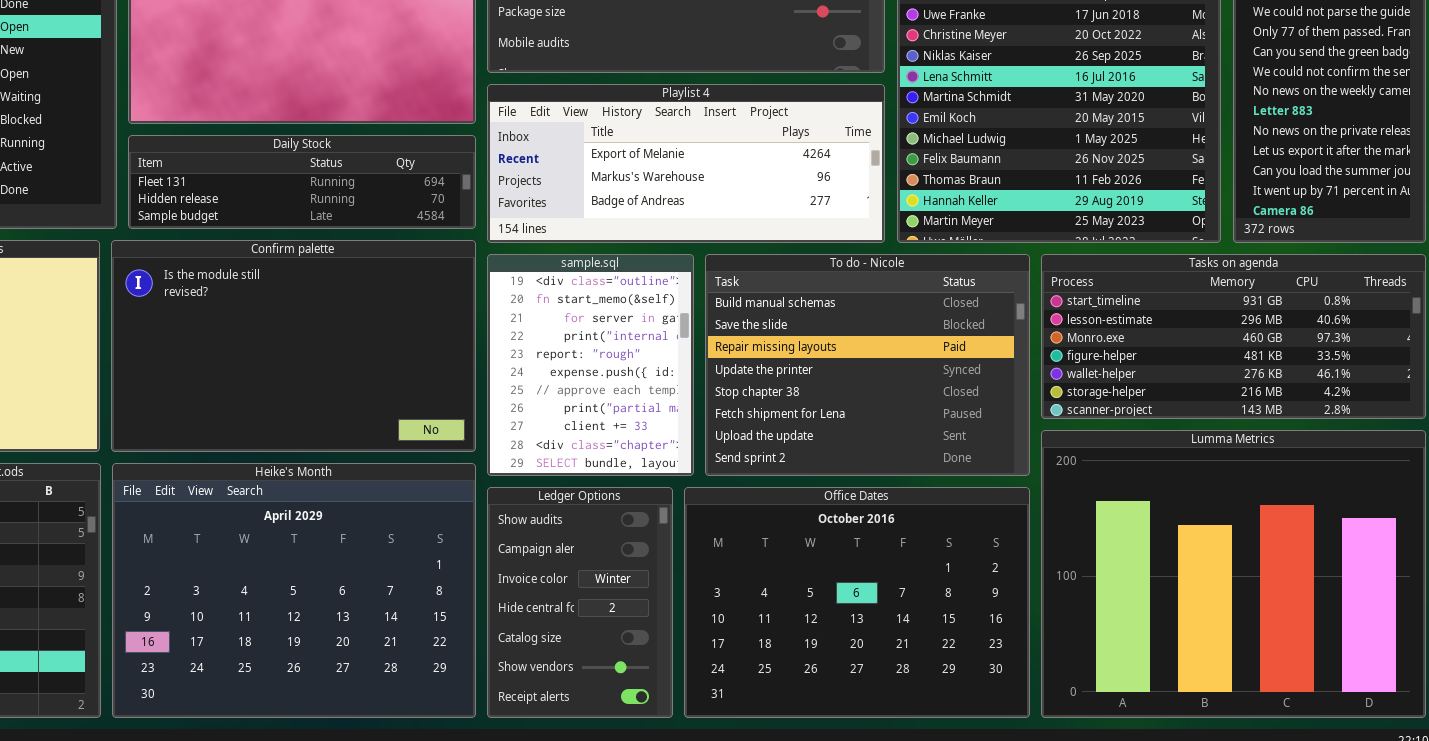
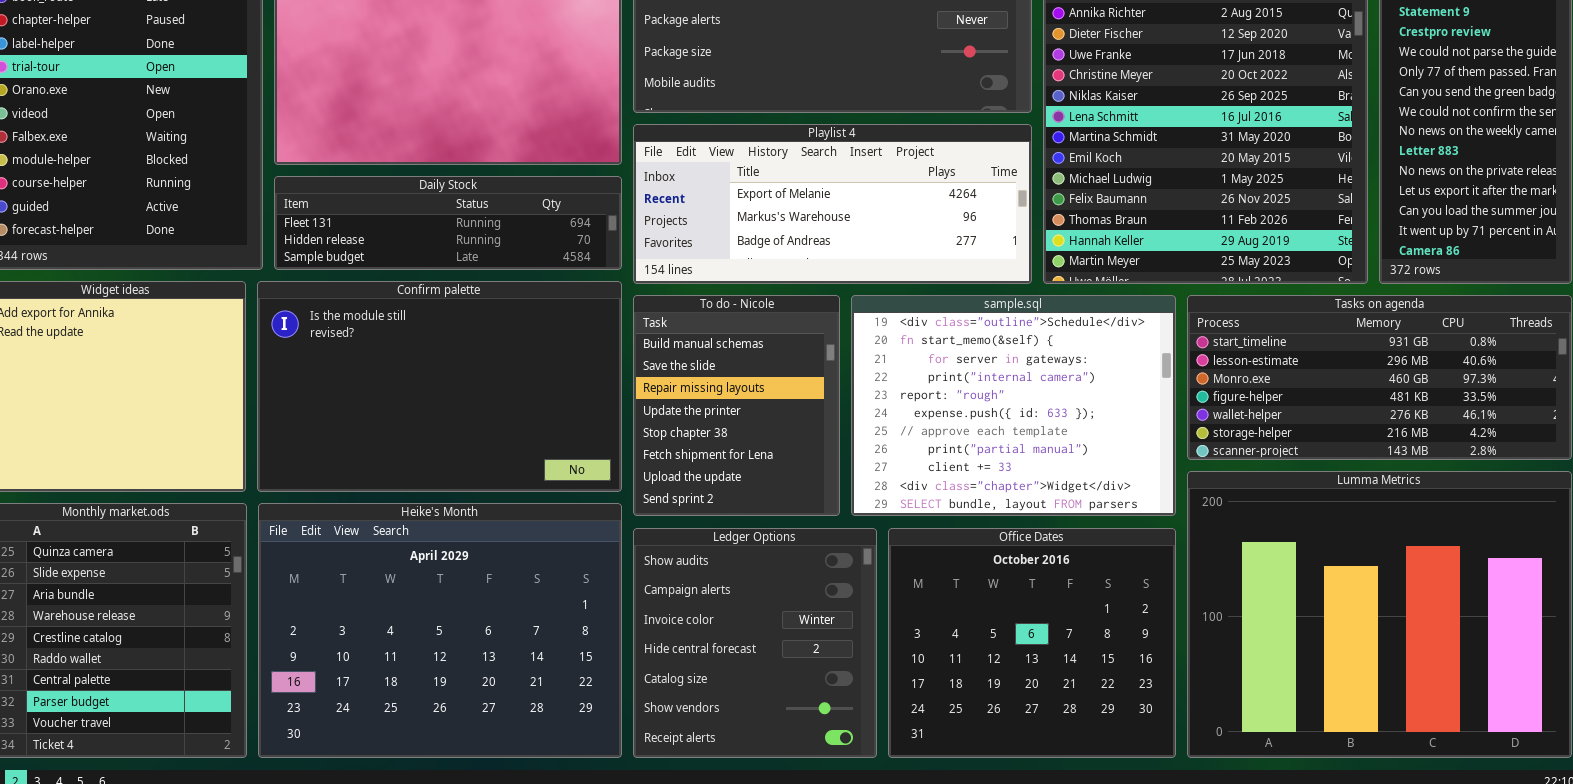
sample.sql: [487,254,694,476] -> [851,295,1176,516], moved, resized
To do - Nicole: [705,254,1030,476] -> [633,295,840,516], moved, resized
Ledger Options: [487,487,673,718] -> [633,528,877,758], resized
Office Dates: [684,487,1030,718] -> [888,528,1176,758], resized

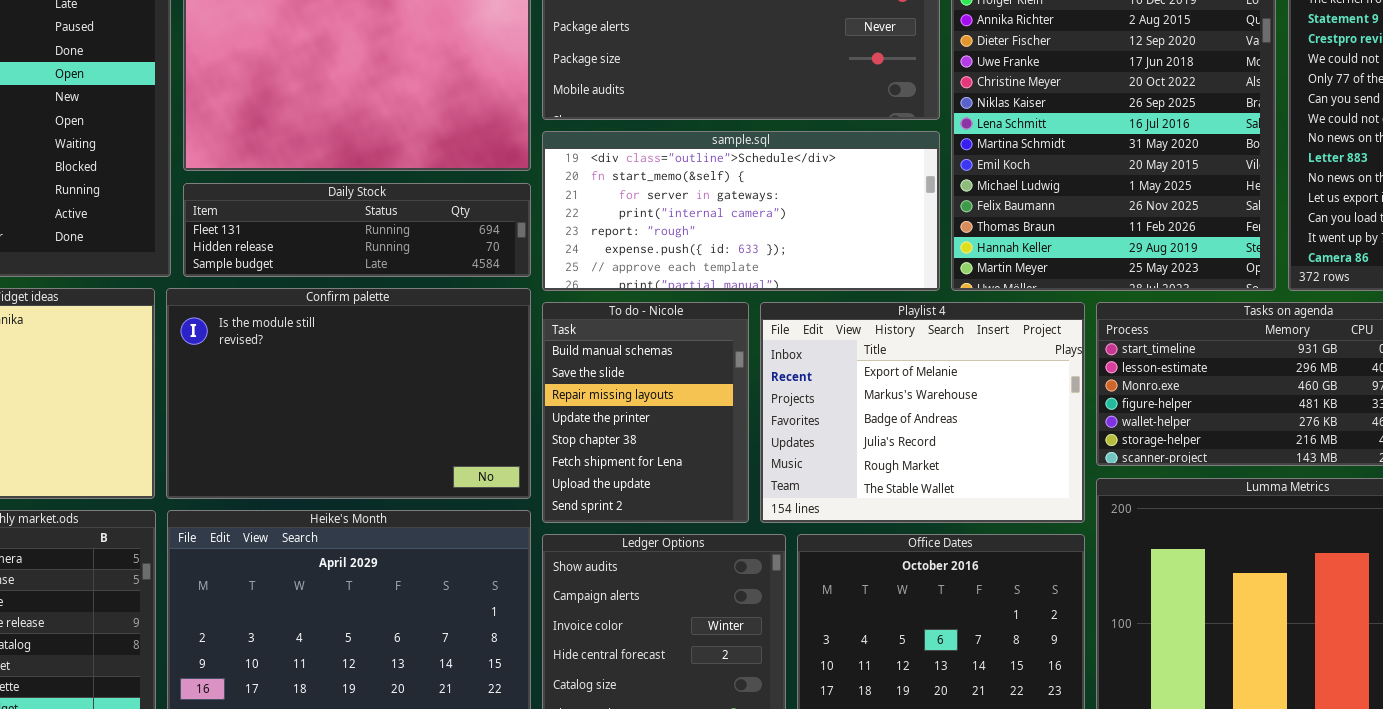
Playlist 4: [633,124,1032,284] -> [760,302,1085,523], moved, resized
sample.sql: [851,295,1176,516] -> [542,131,940,291], moved, resized

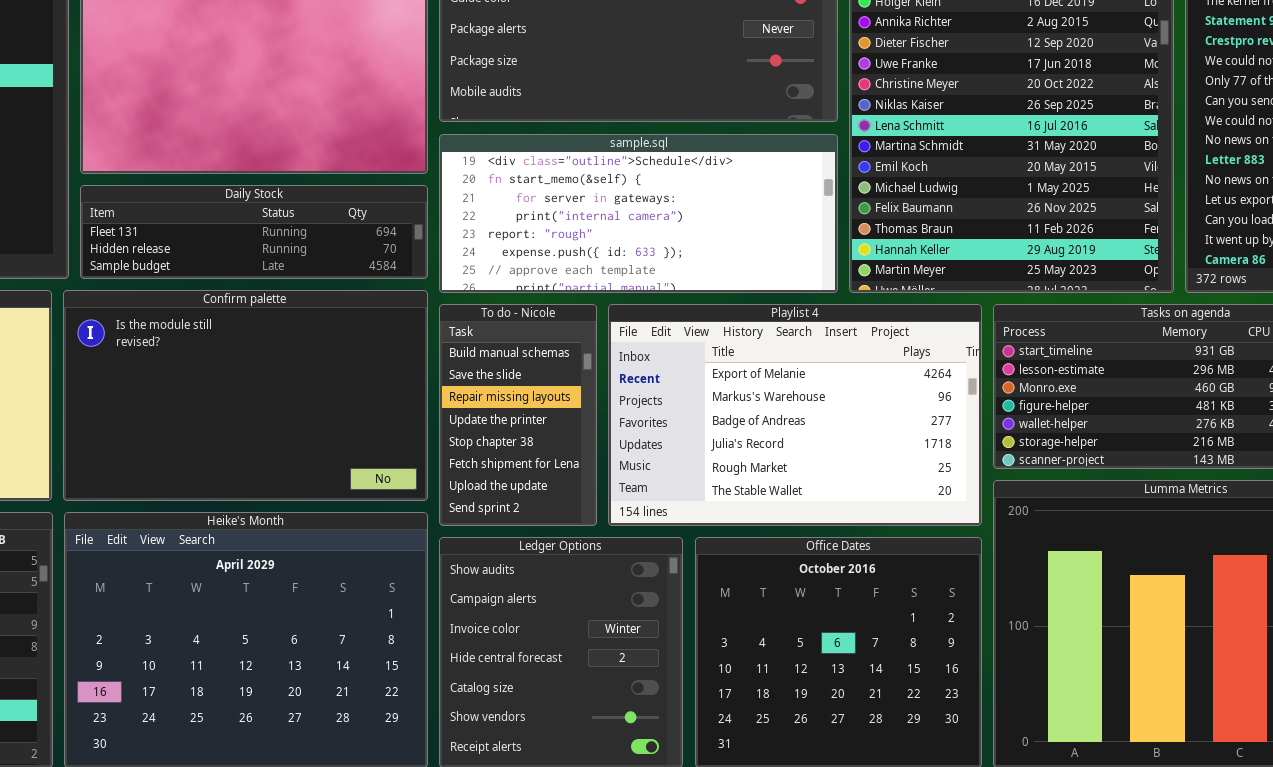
To do - Nicole: [542,302,749,523] -> [439,304,597,526], resized
Playlist 4: [760,302,1085,523] -> [608,304,982,526], resized

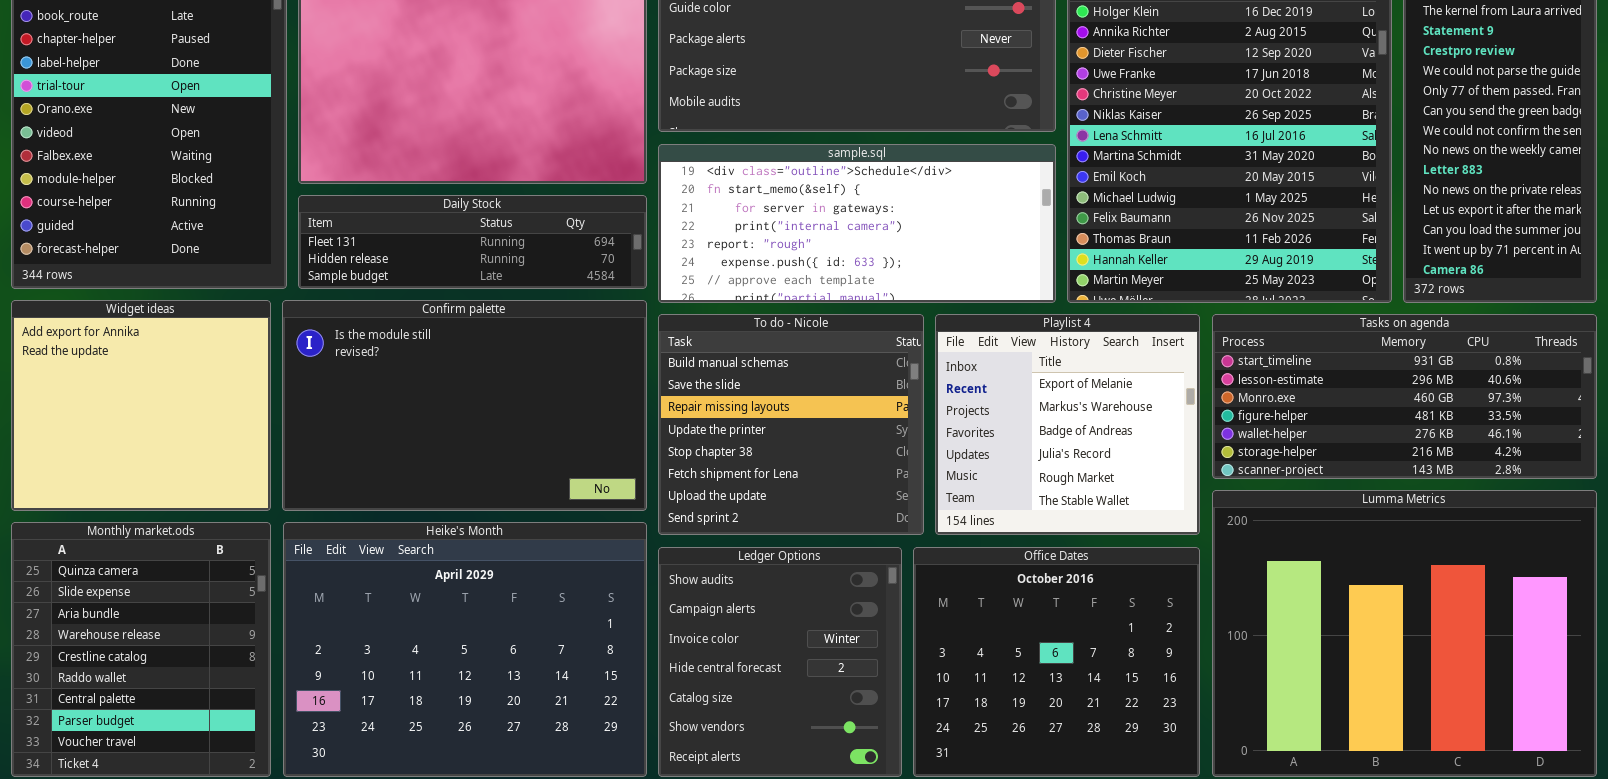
To do - Nicole: [439,304,597,526] -> [658,314,924,535], resized
Playlist 4: [608,304,982,526] -> [935,314,1200,535], resized

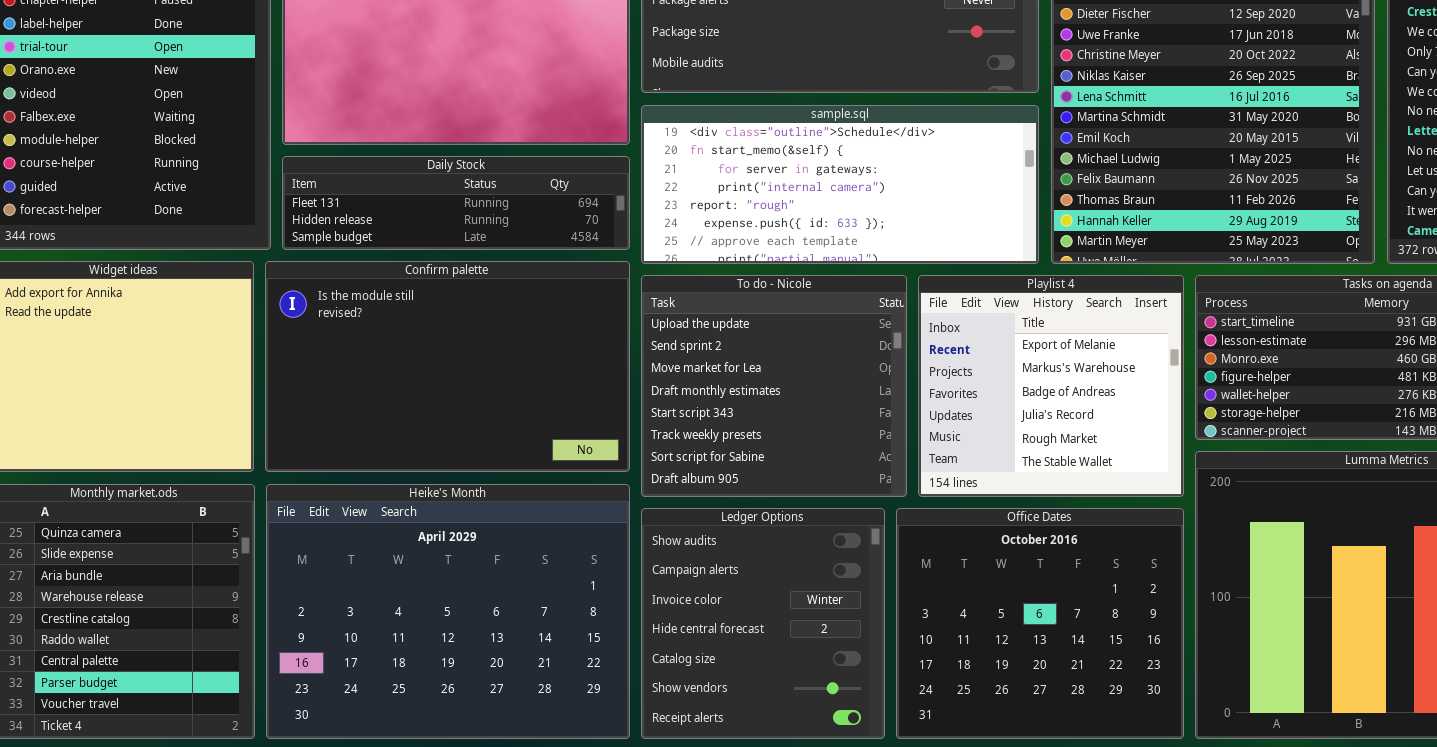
To do - Nicole: [658,314,924,535] -> [641,275,907,497], scrolled down 6 rows

